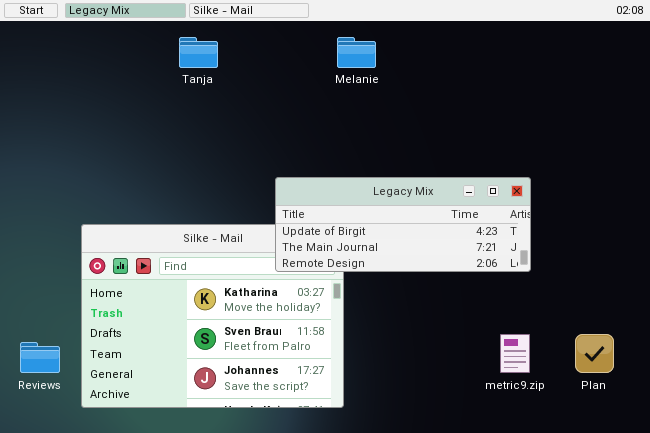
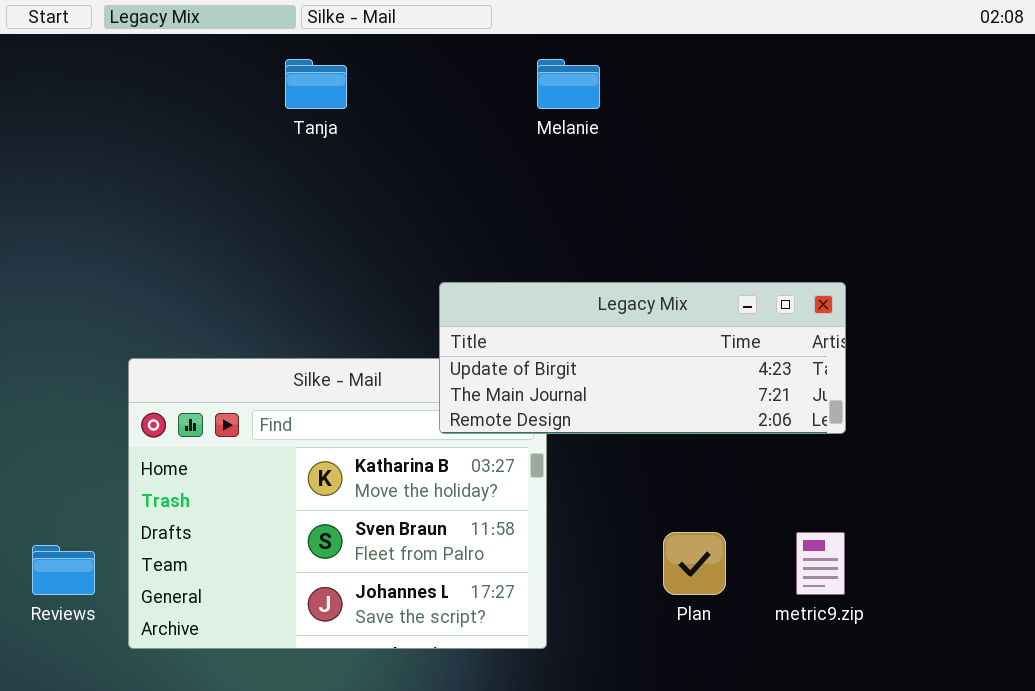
Plan: [575,334,614,373] -> [663,532,726,595], moved

